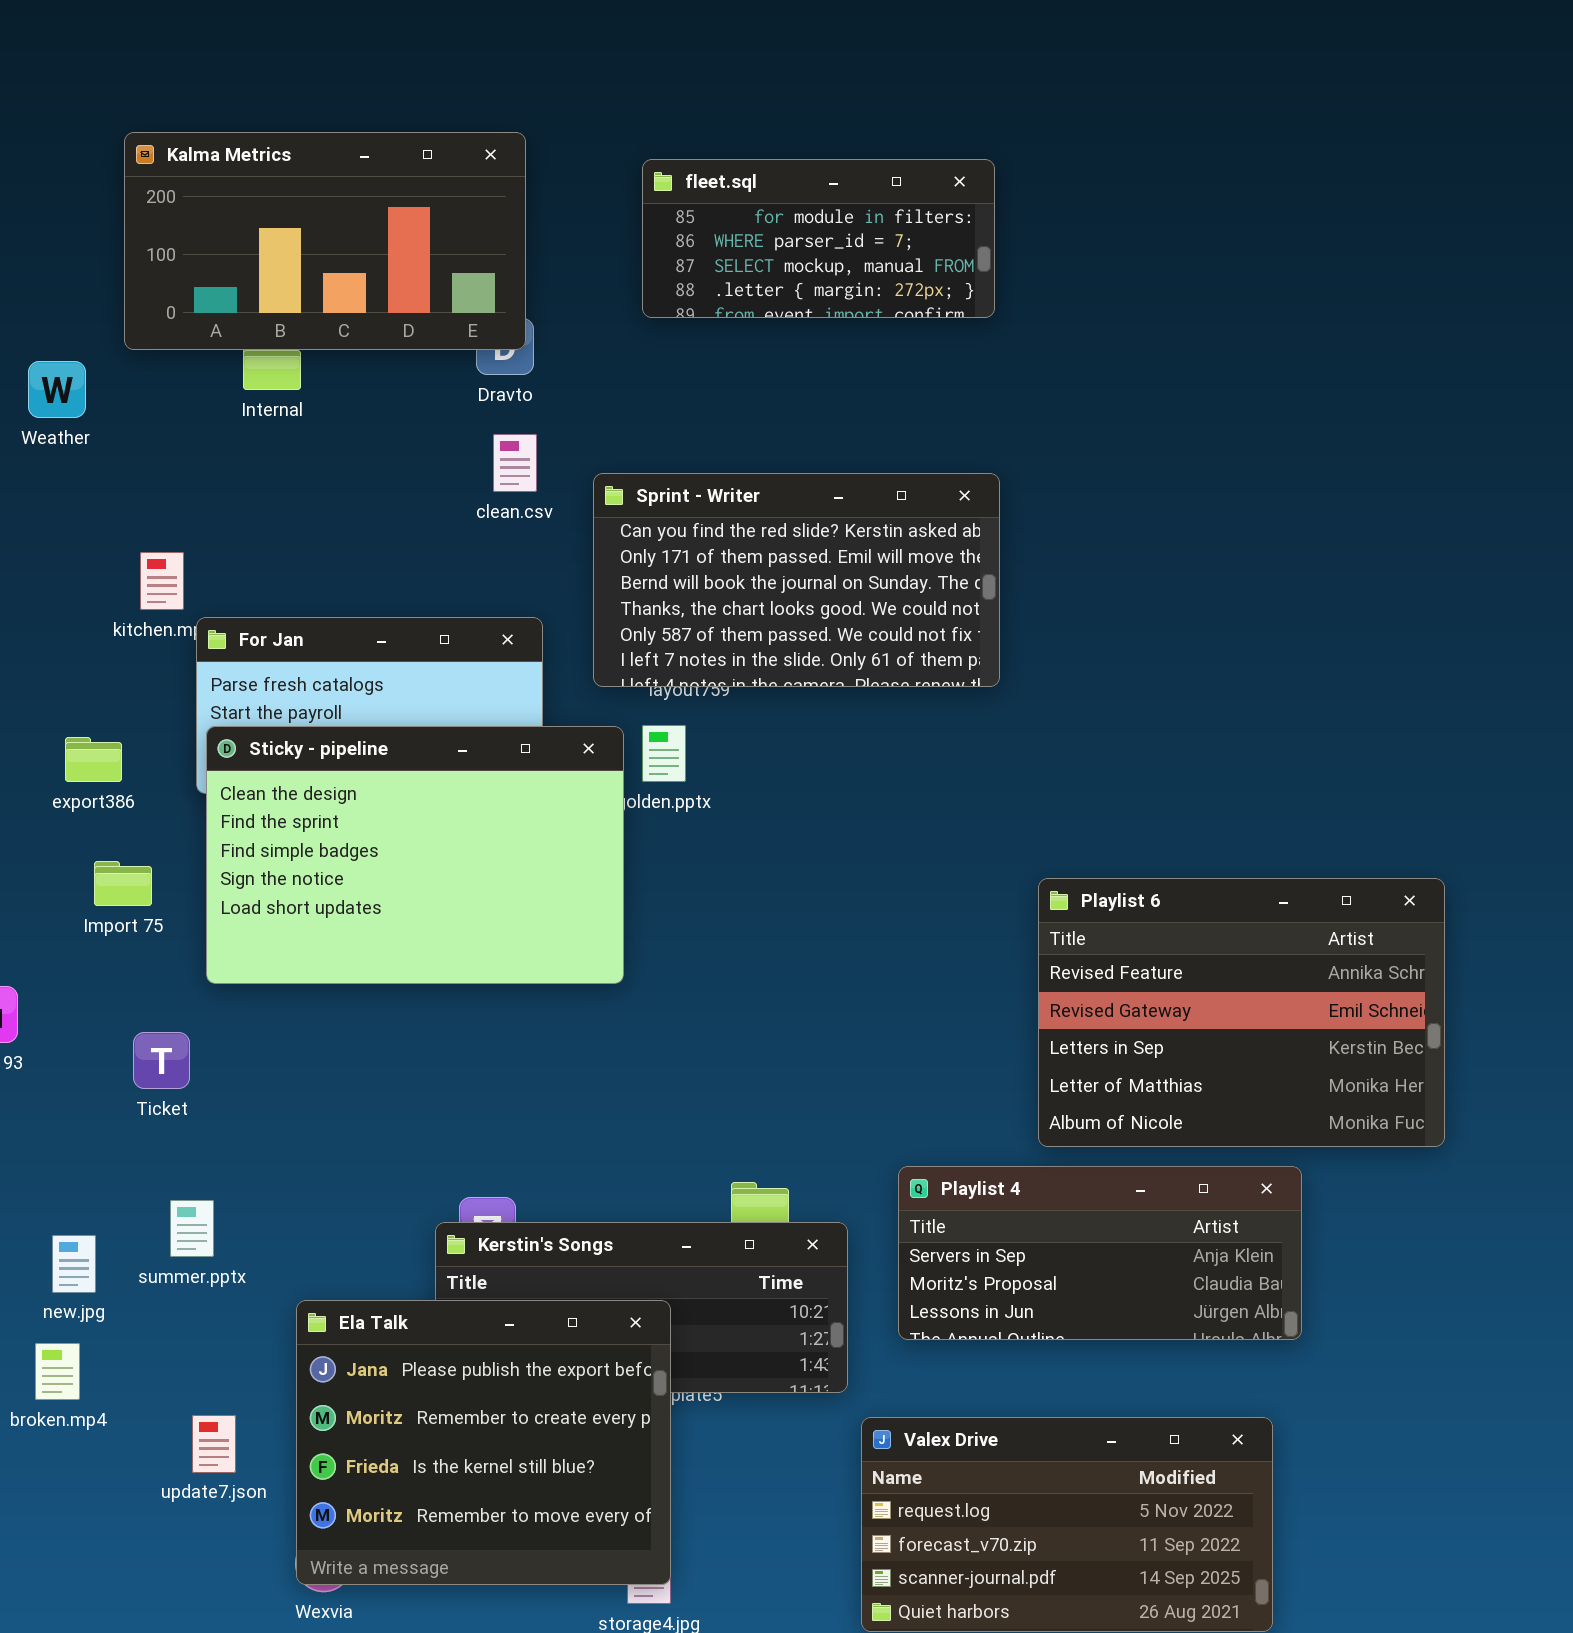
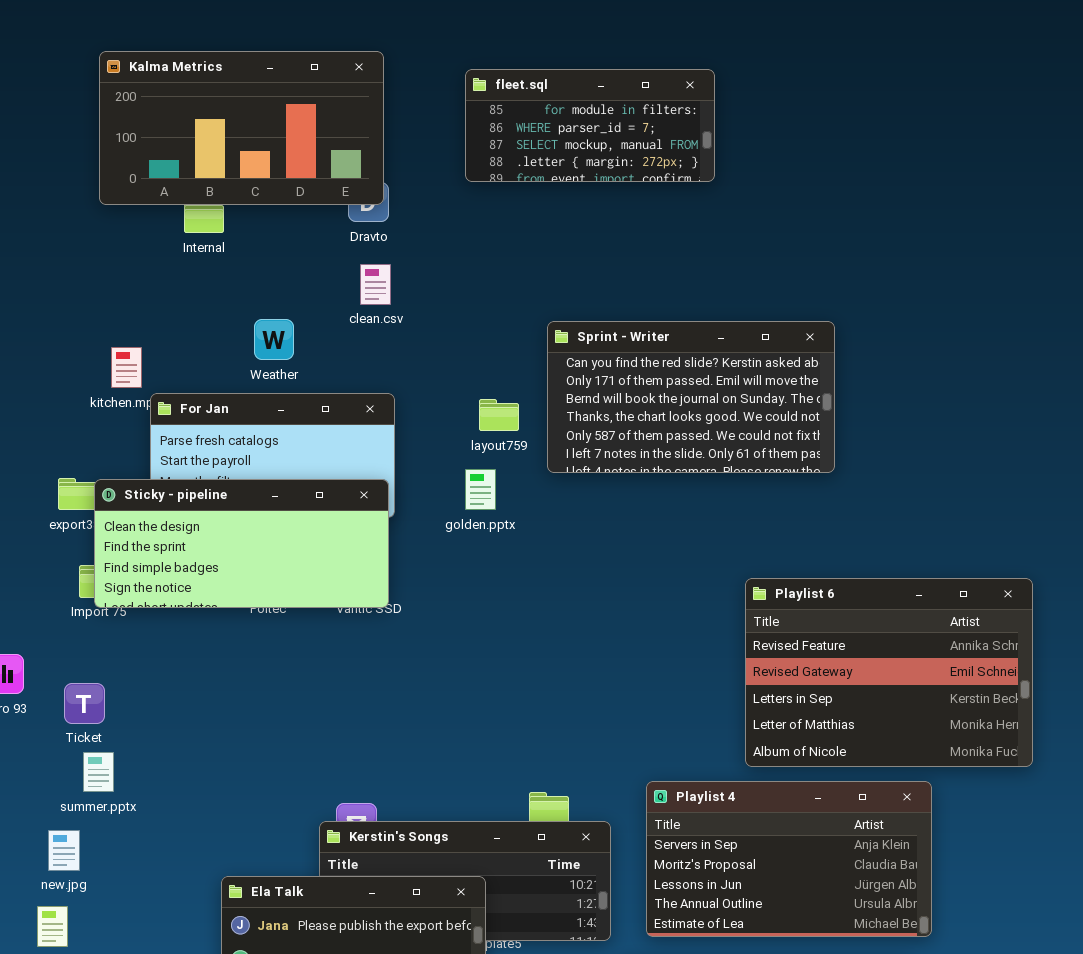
Weather: [28,361,86,418] -> [254,319,294,360], moved
Sprint - Writer: [593,473,1000,687] -> [547,321,835,473], moved
Sticky - pipeline: [206,726,624,984] -> [94,479,389,608], moved, resized
Ticket: [133,1032,190,1089] -> [64,683,105,724], moved
Playlist 4: [898,1166,1302,1340] -> [646,781,932,937], resized
summer.pptx: [170,1200,214,1257] -> [83,752,114,792], moved

